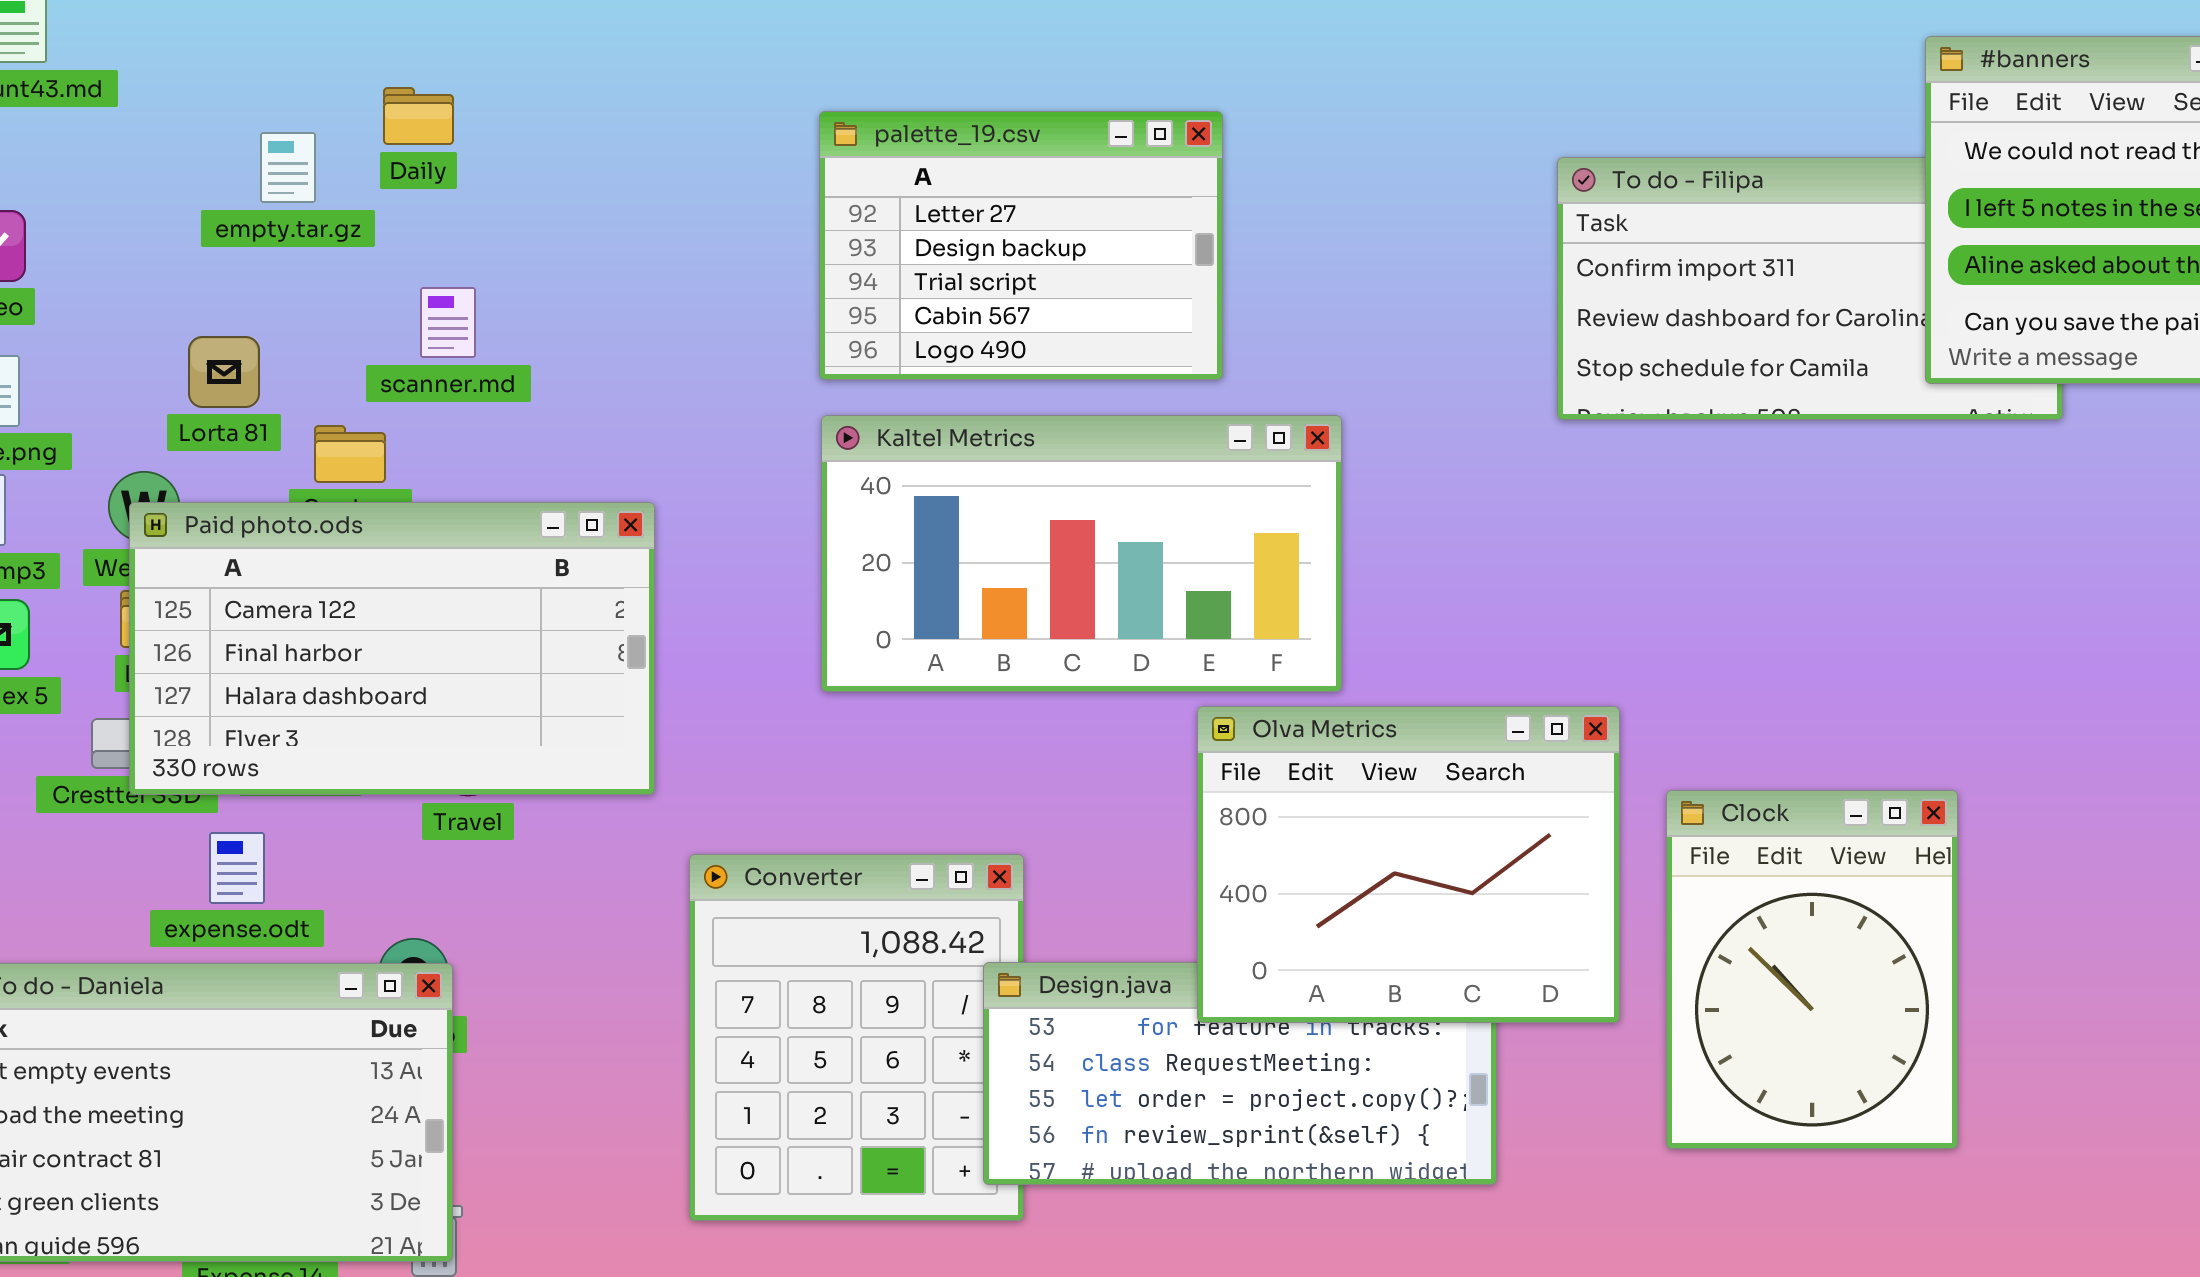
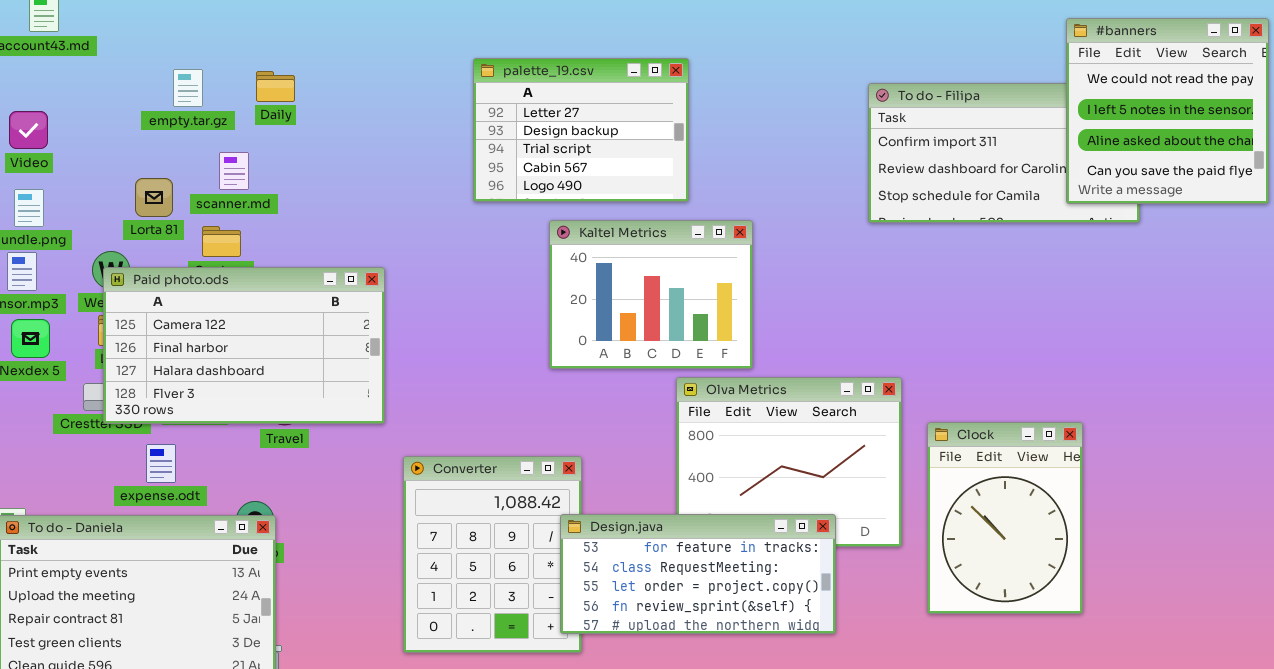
Daily: [383,87,454,145] -> [256,71,295,102], moved
scanner.md: [420,287,476,358] -> [219,152,249,190], moved
Kaltel Metrics: [821,415,1342,692] -> [549,220,753,369], resized
Design.java: [983,962,1497,1185] -> [560,514,836,634], raised

